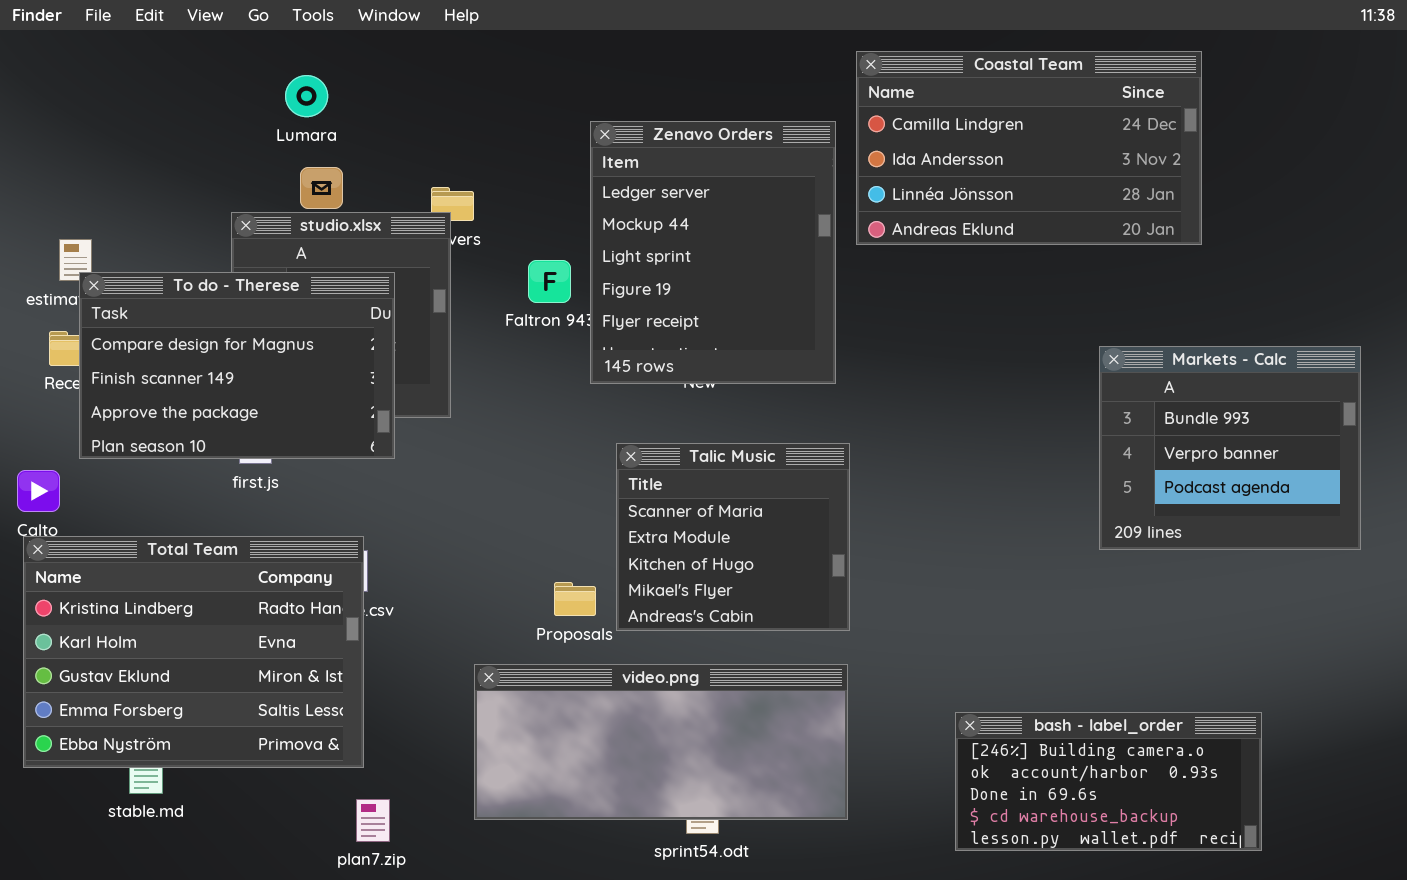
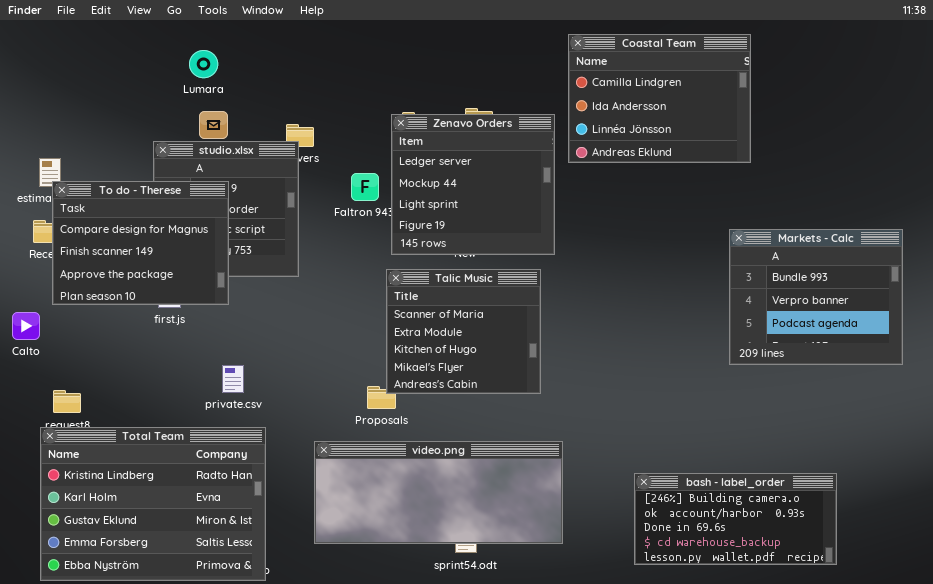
Coastal Team: [856,51,1202,245] -> [568,34,751,163], resized
Zenavo Orders: [590,121,836,384] -> [391,114,555,255], resized
To do - Therese: [79,272,395,459] -> [52,181,229,305], resized
Talic Music: [616,443,850,631] -> [386,269,541,394], moved
Total Team: [23,536,364,768] -> [40,427,266,581], moved

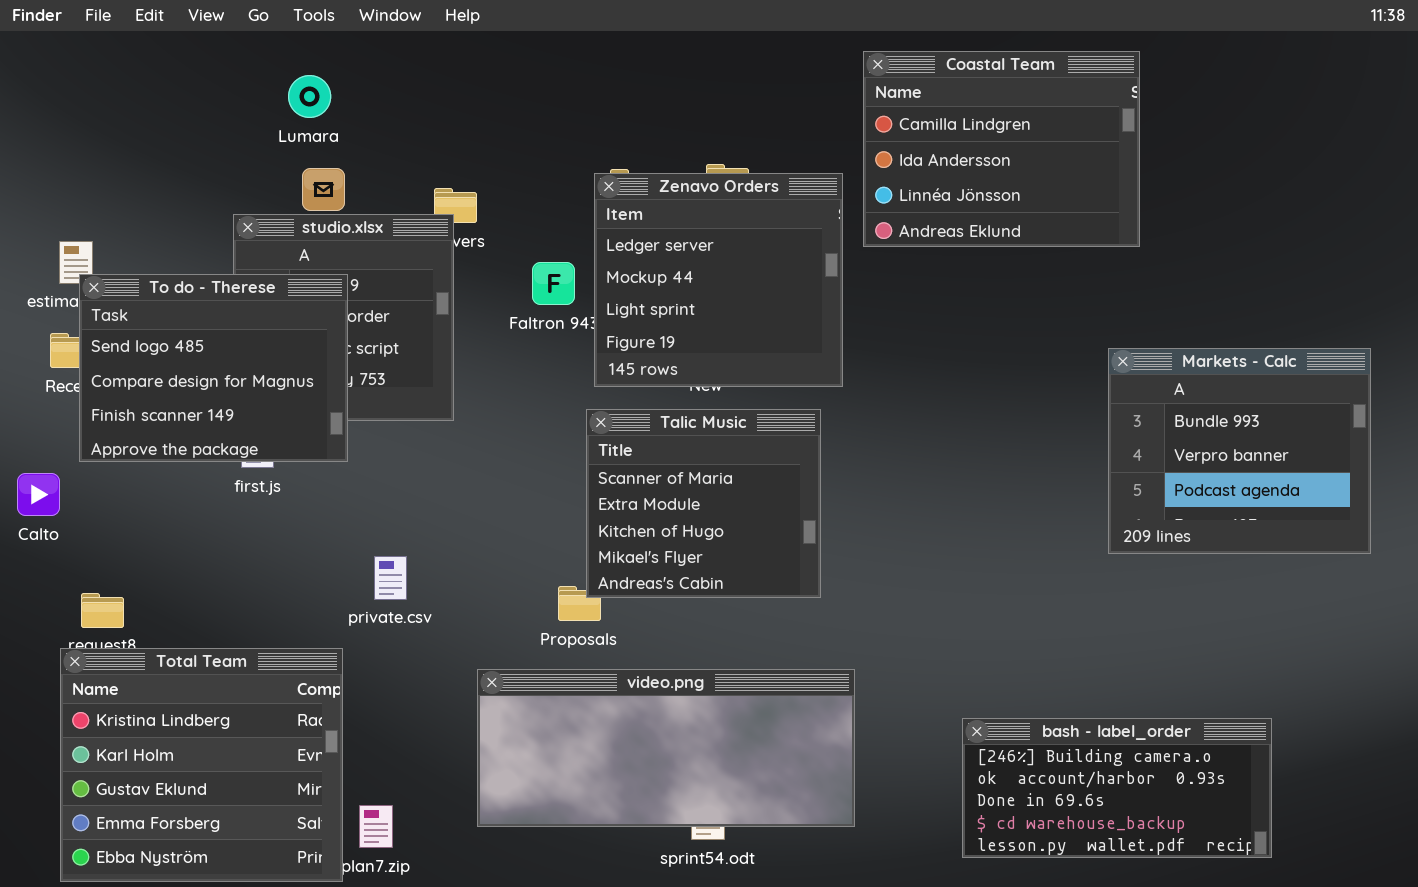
To do - Therese: [52,181,229,305] -> [79,274,348,462], scrolled up 1 row
private.csv: [222,365,244,393] -> [374,556,407,600], moved
Total Team: [40,427,266,581] -> [60,648,343,882], resized

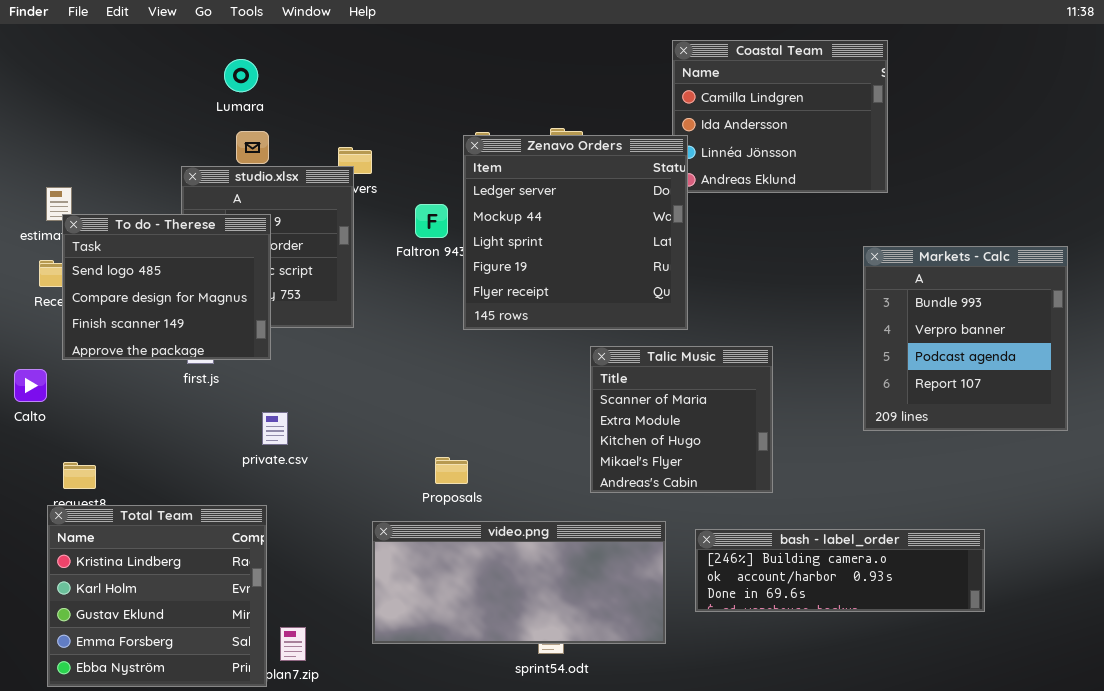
Zenavo Orders: [594,173,843,387] -> [463,135,688,330], resized
Markets - Calc: [1108,348,1371,554] -> [863,246,1068,431], resized
Talic Music: [586,409,821,598] -> [590,346,773,493], moved
private.csv: [374,556,407,600] -> [262,412,288,445], moved
bash - label_order: [962,718,1272,858] -> [695,529,985,612], moved, resized

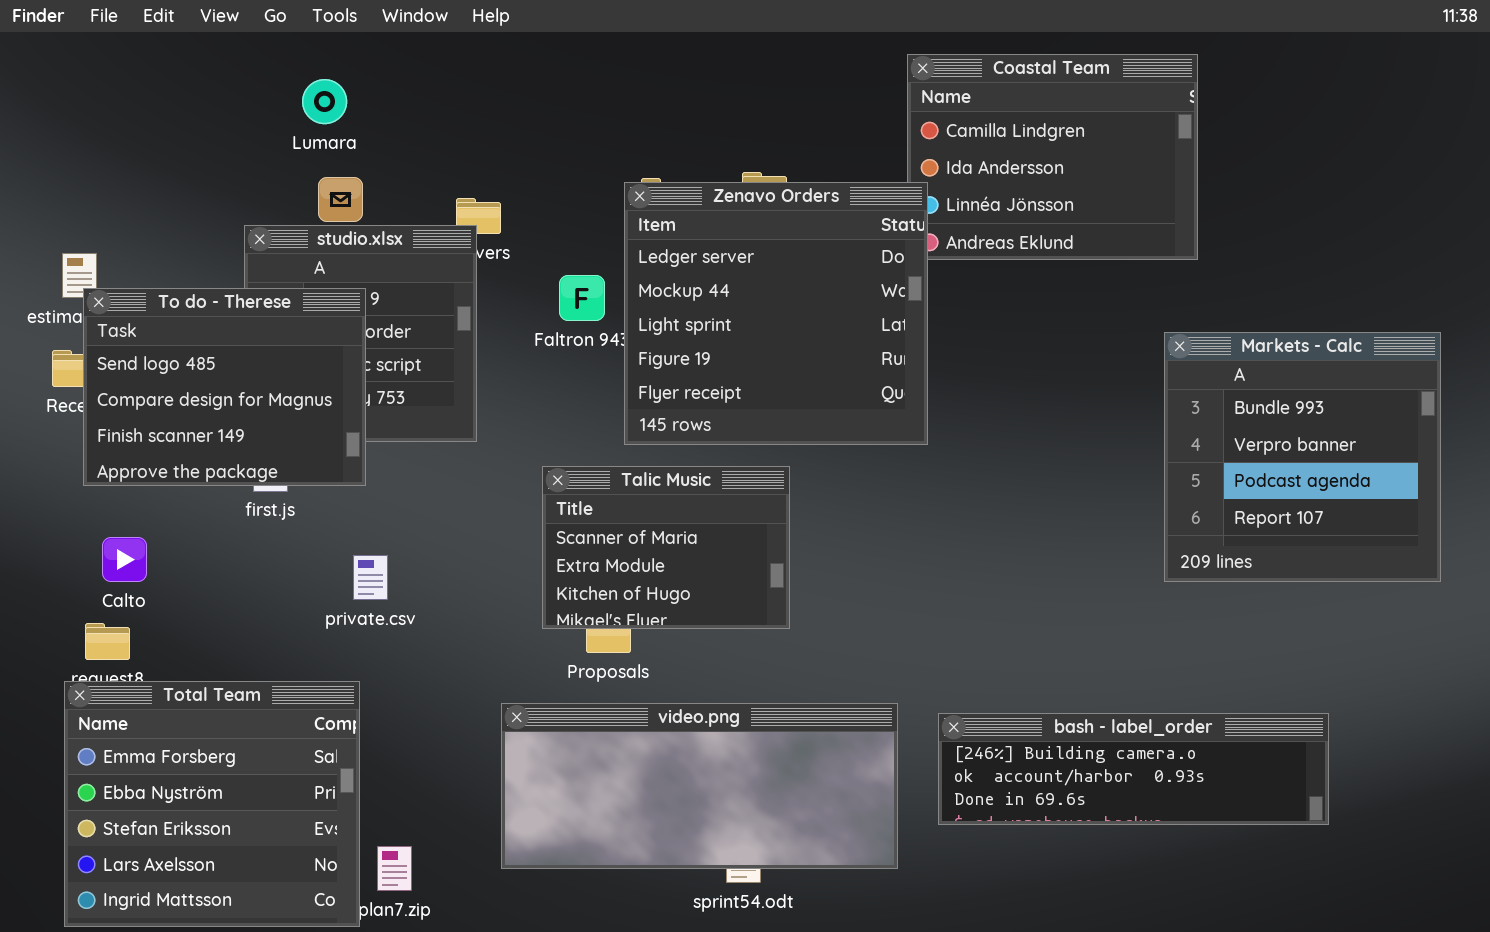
Talic Music: [590,346,773,493] -> [542,466,790,629], moved, resized
Calto: [14,369,47,402] -> [102,537,147,582], moved
Total Team: [47,505,267,687] -> [64,681,360,927], scrolled down 3 rows

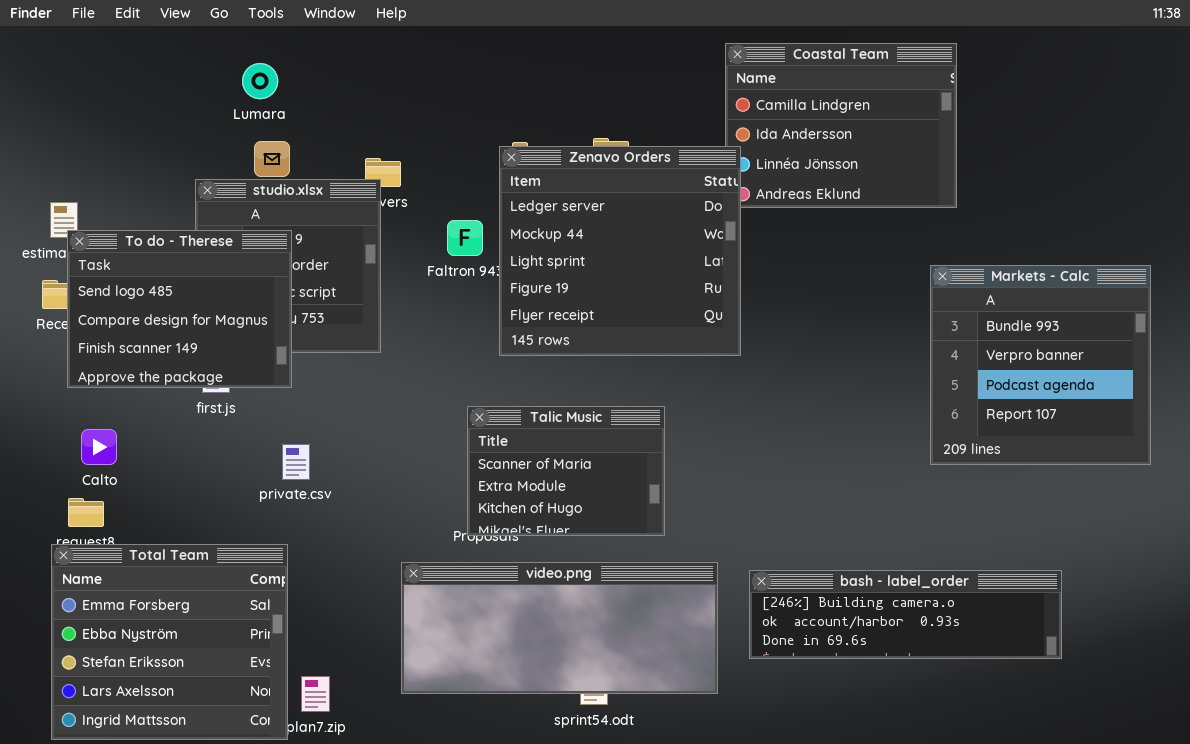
Talic Music: [542,466,790,629] -> [467,406,665,536], moved

